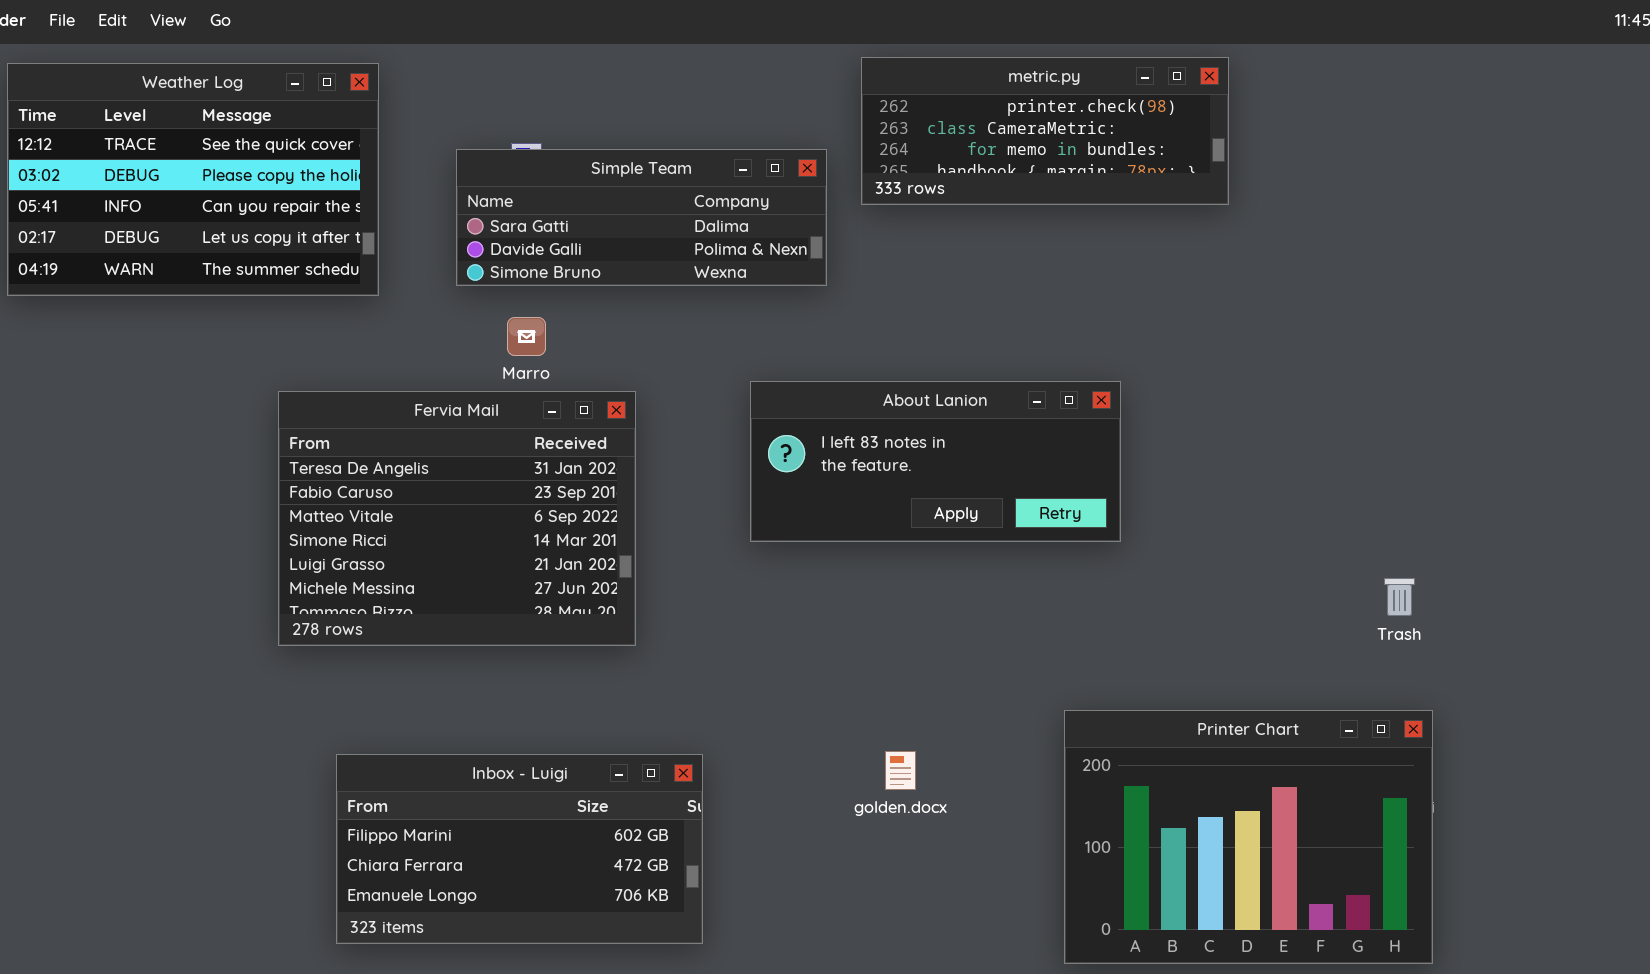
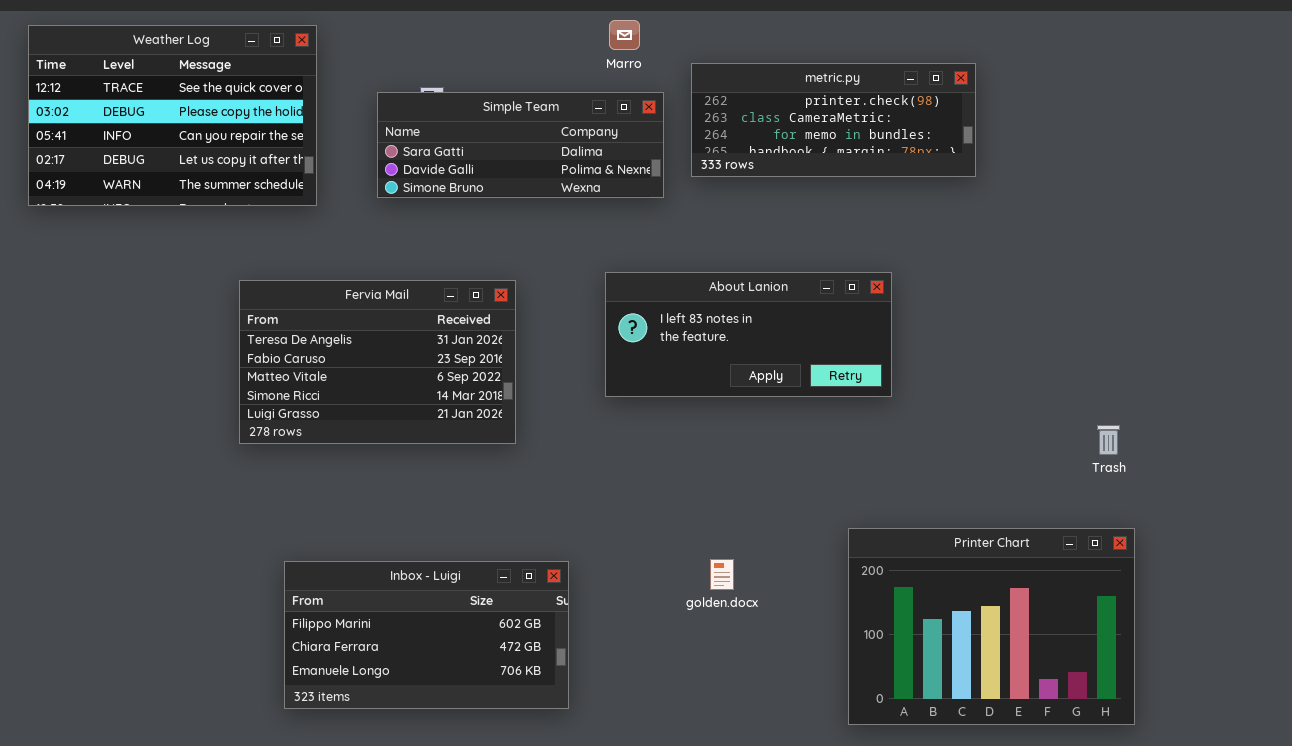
metric.py: [861,57,1229,205] -> [691,63,976,177], moved
Marro: [507,317,546,356] -> [609,20,640,50], moved
Fervia Mail: [278,391,636,646] -> [239,280,516,444], resized

